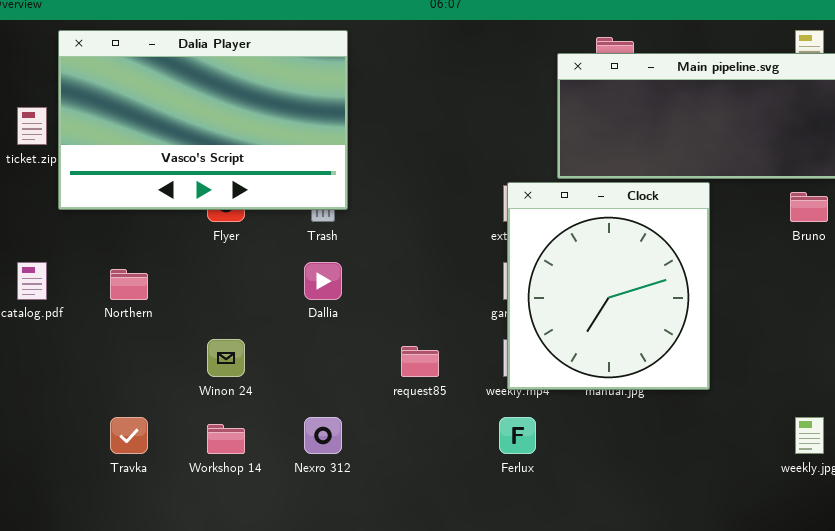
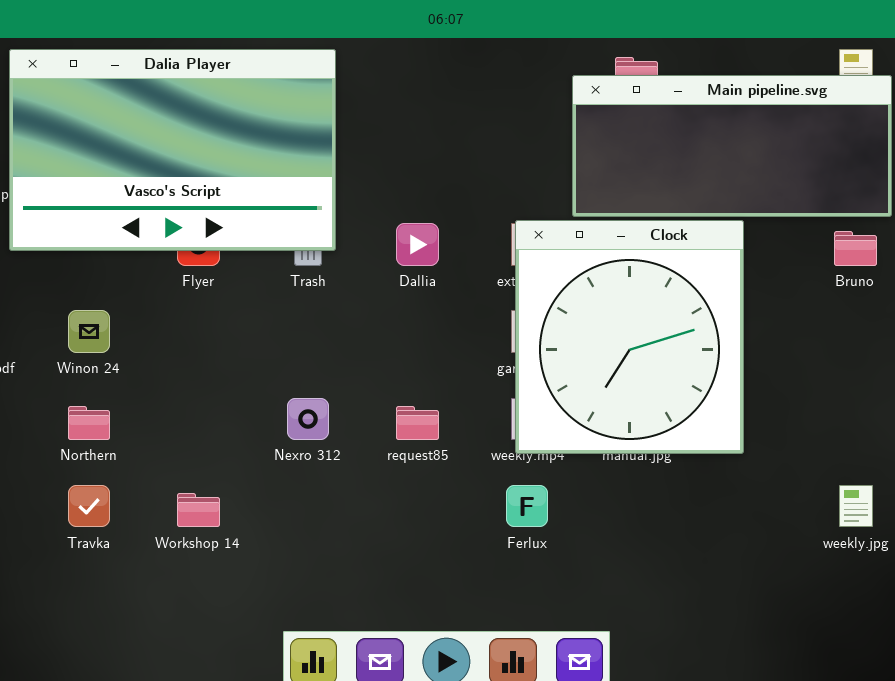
Dallia: [304,262,342,300] -> [396,223,439,266], moved
Northern: [110,269,148,300] -> [68,406,110,440], moved
Winon 24: [207,339,245,377] -> [68,310,110,353], moved
Nexro 312: [304,417,342,454] -> [287,398,329,440], moved

